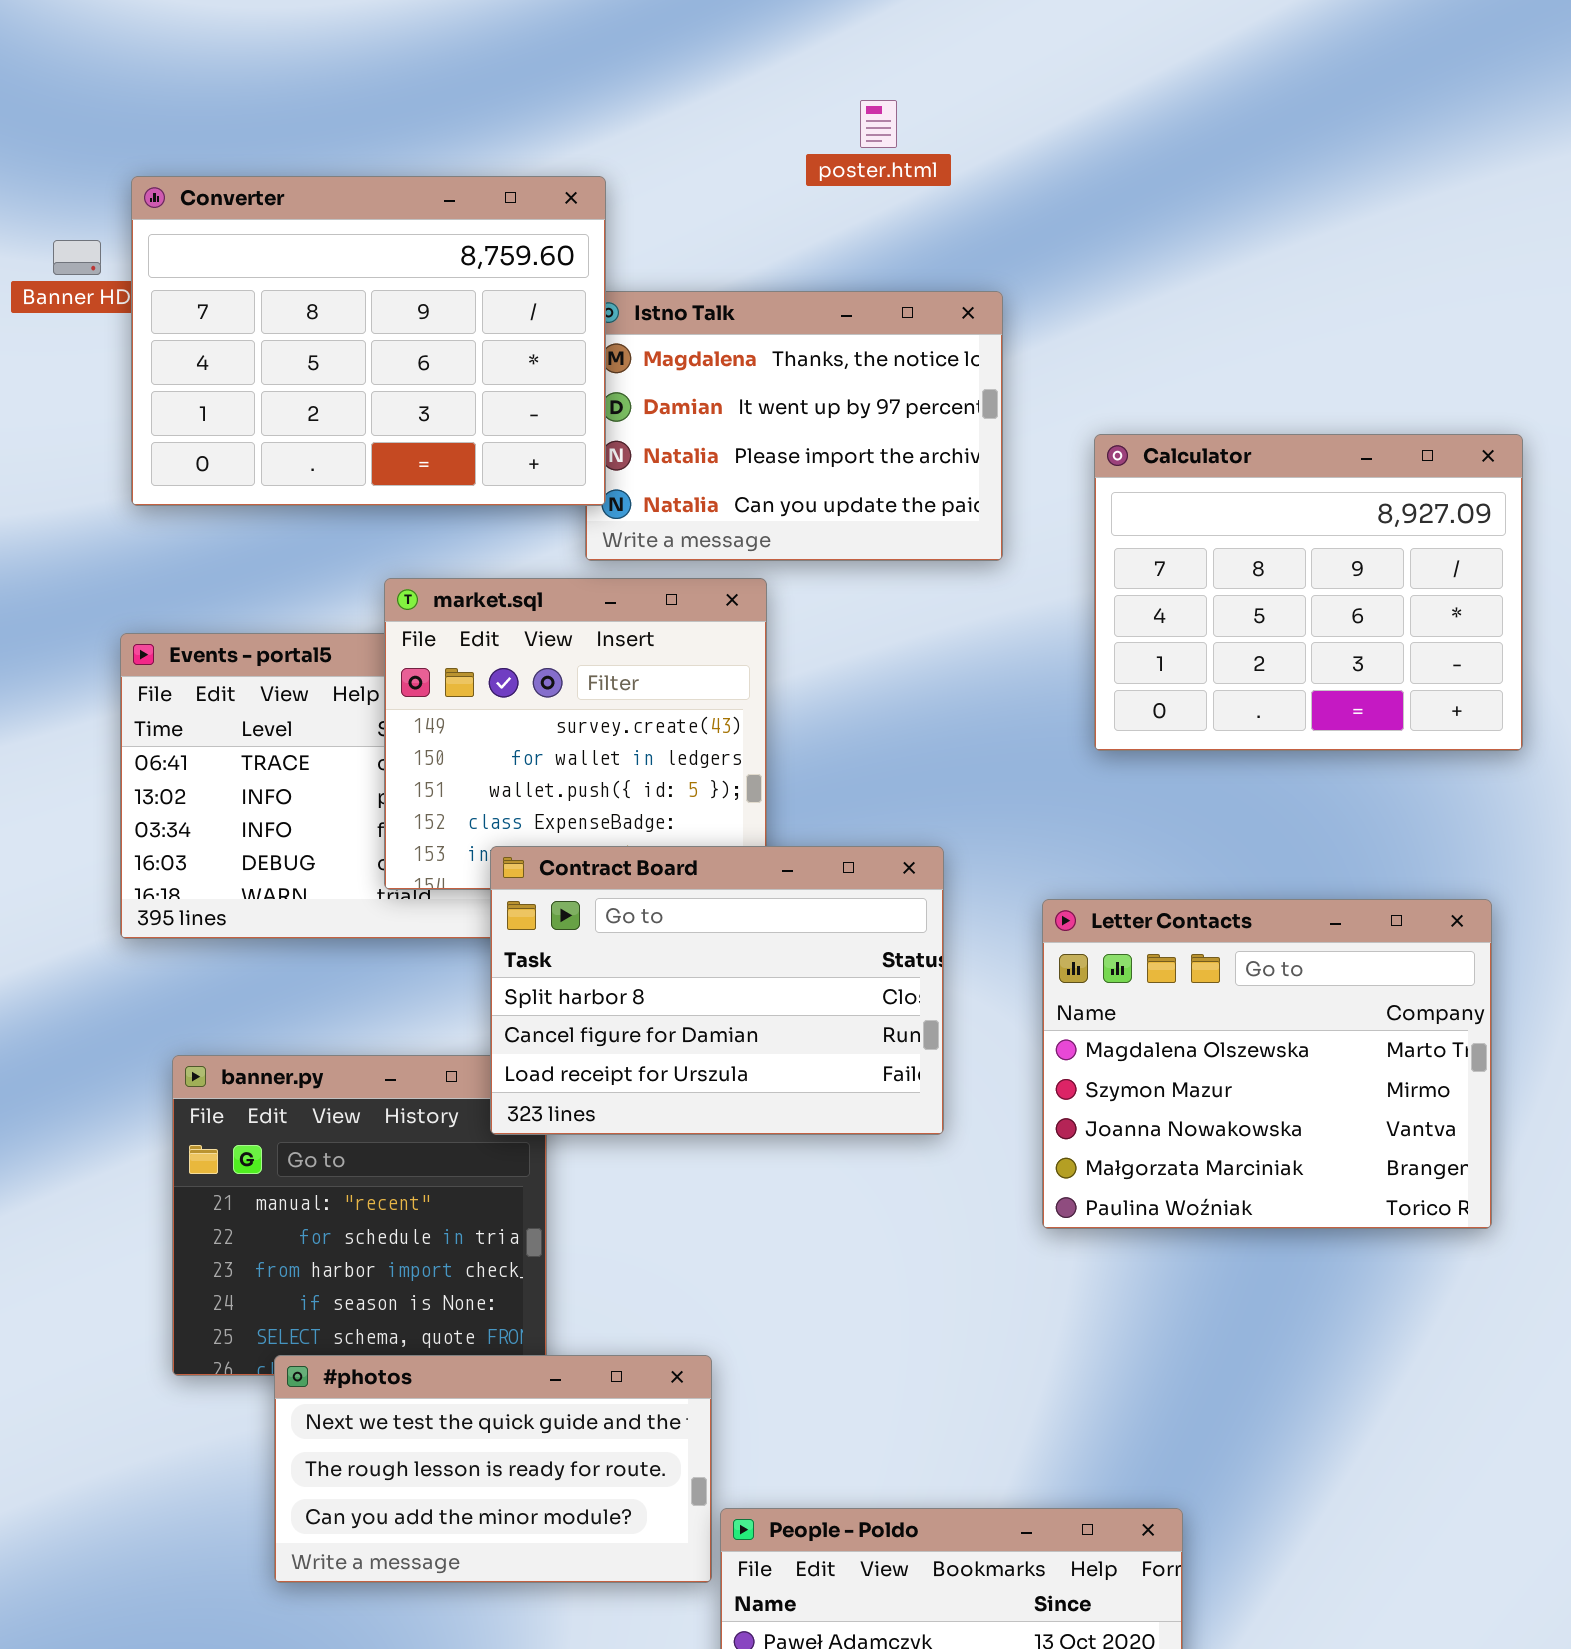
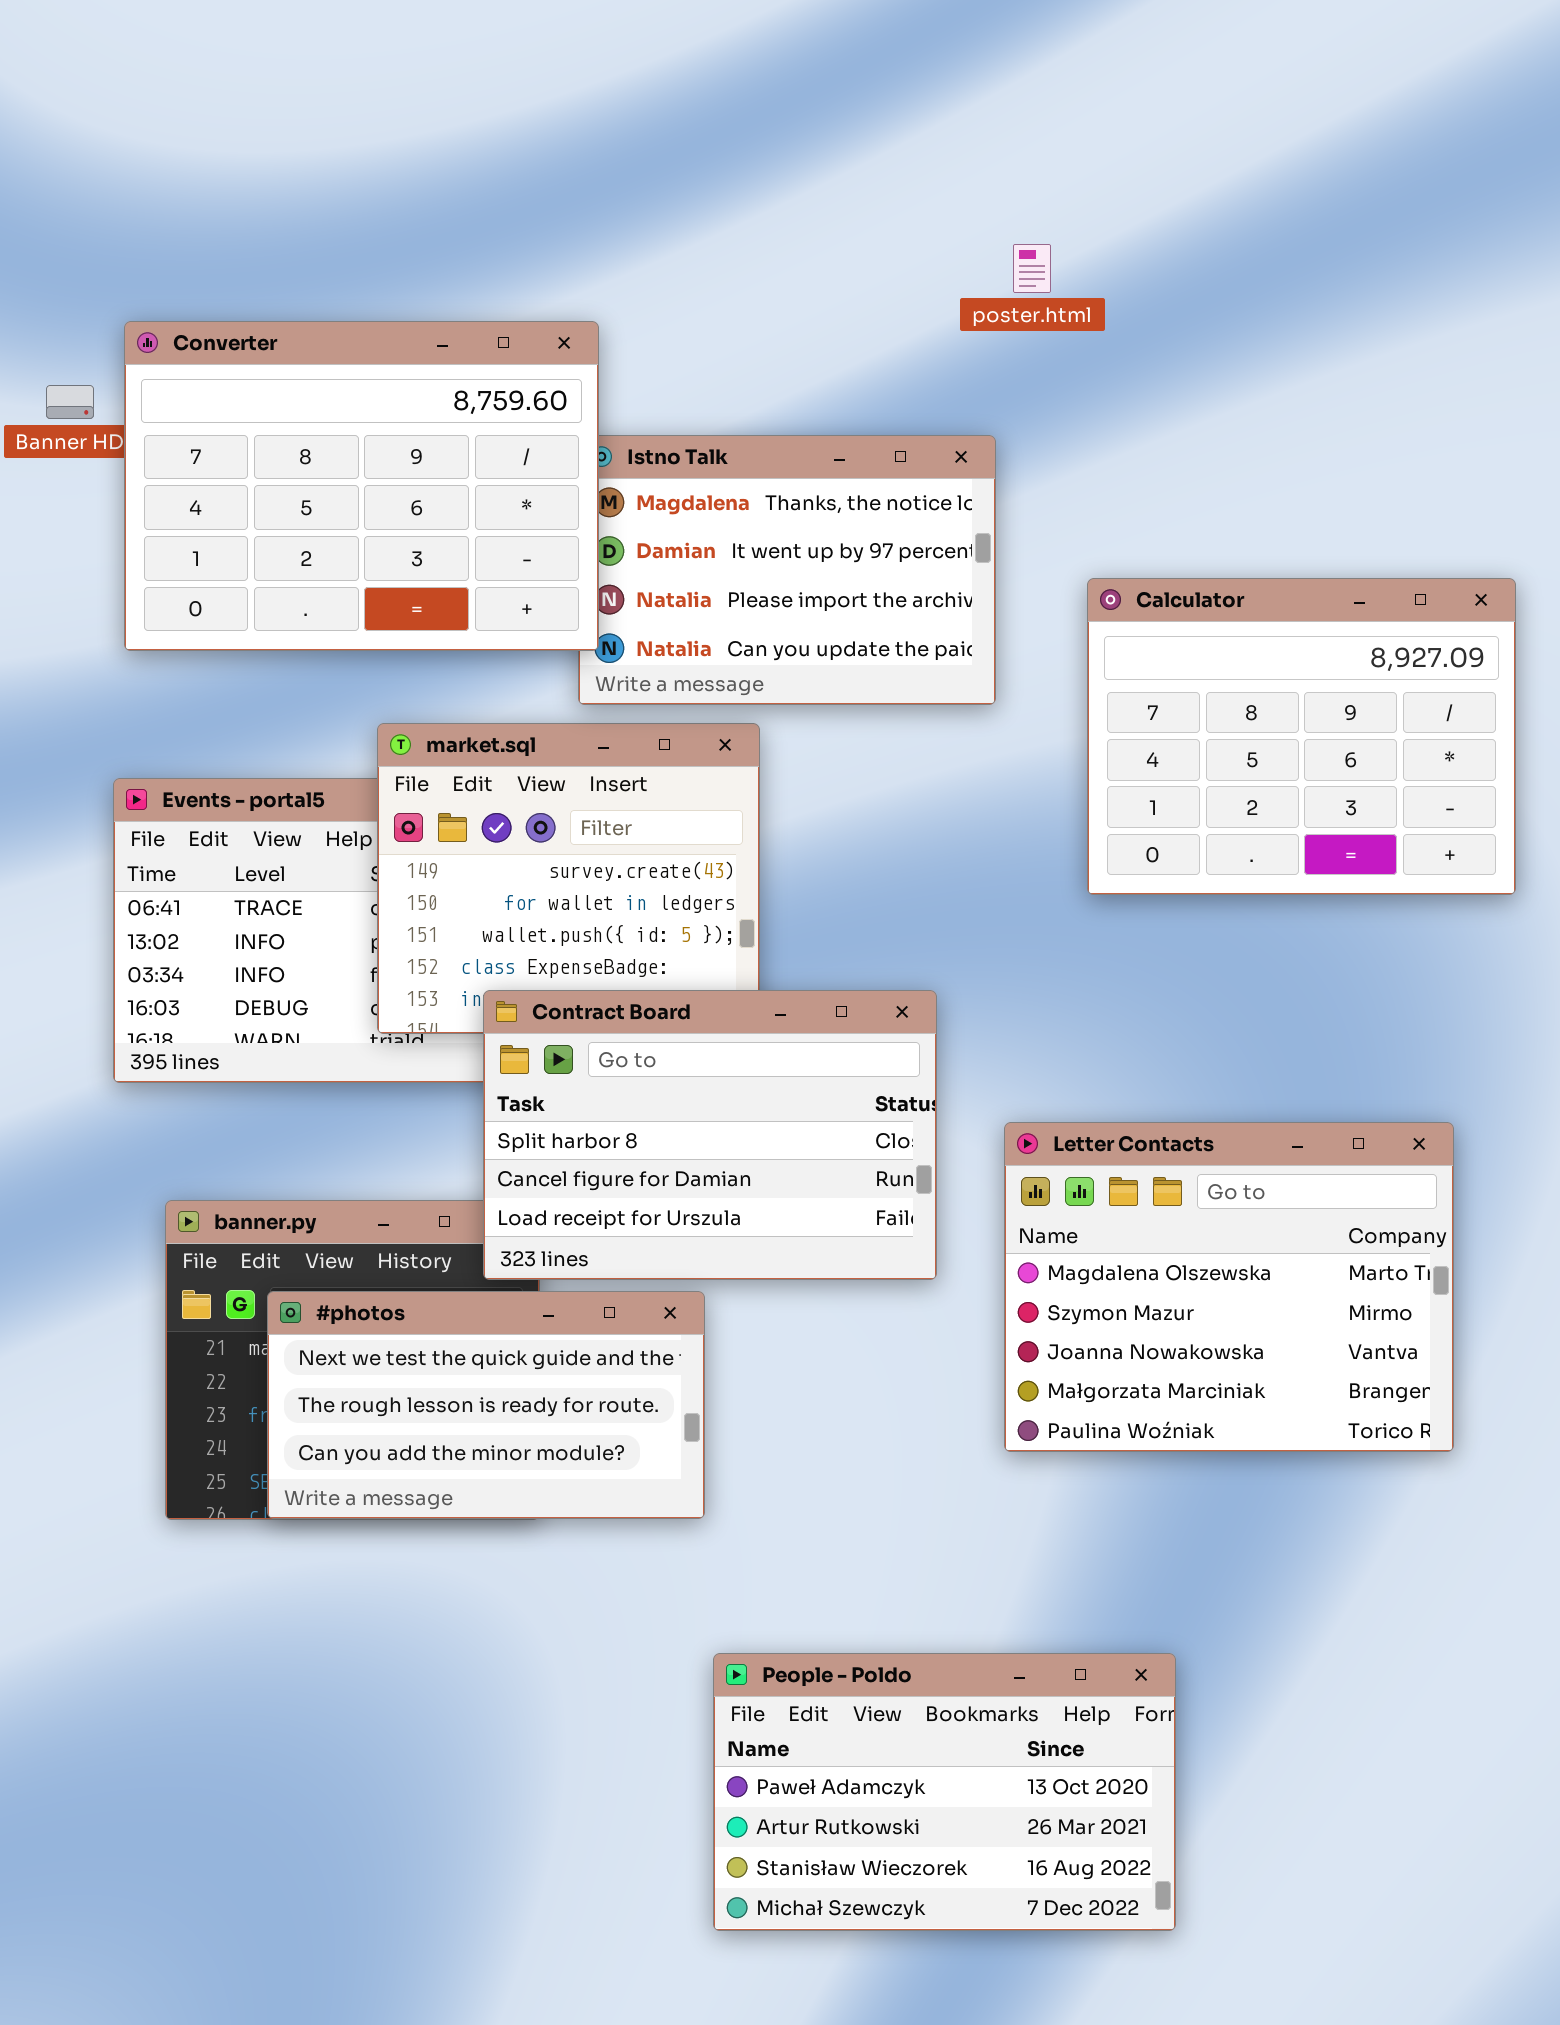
poster.html: [860,100,897,148] -> [1013,244,1051,293], moved
Letter Contacts: [1042,899,1492,1229] -> [1004,1122,1454,1452], moved
#photos: [274,1355,712,1583] -> [267,1291,705,1519], moved

